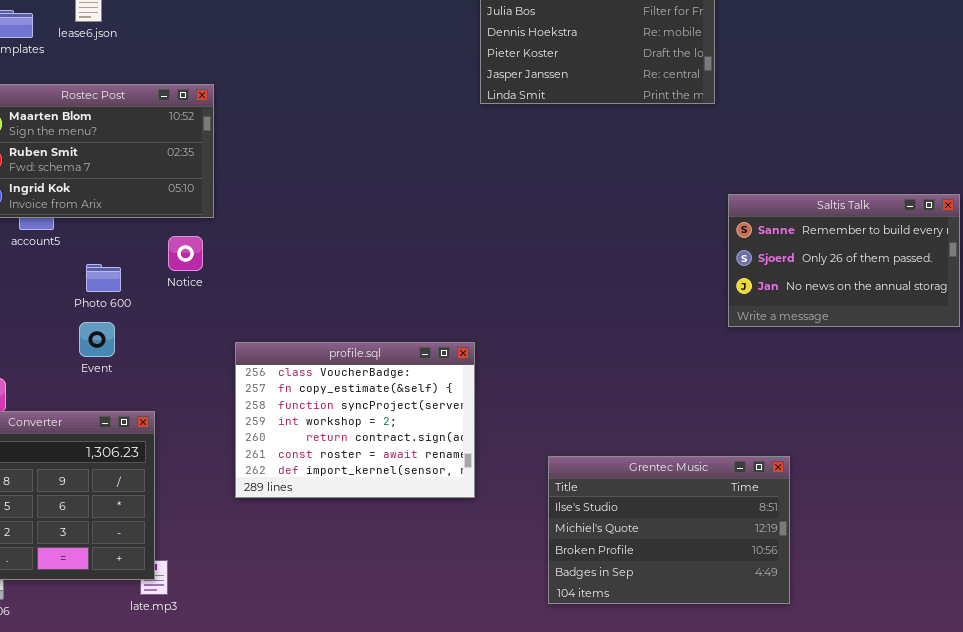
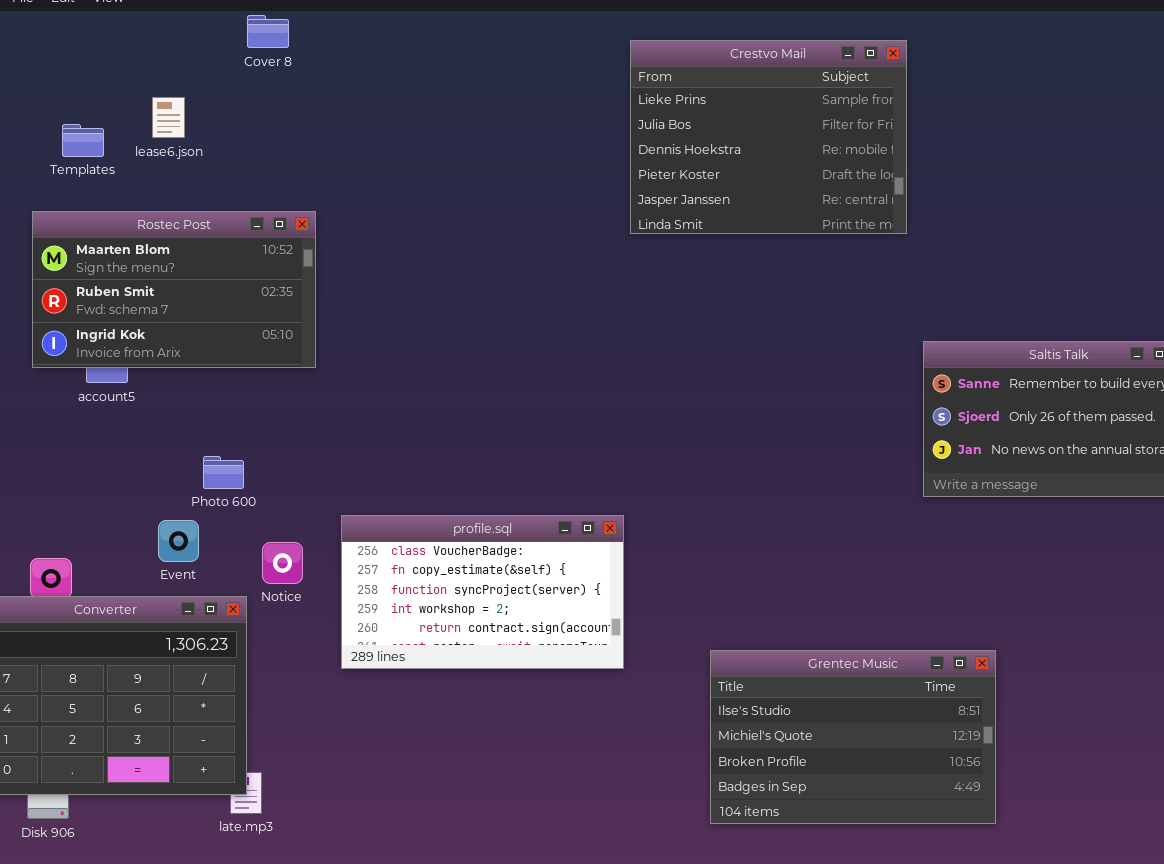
Notice: [168,236,203,271] -> [262,542,303,584], moved
Photo 600: [86,264,121,292] -> [203,456,244,489], moved
Event: [79,322,115,357] -> [158,520,199,562], moved
profile.sql: [235,342,475,498] -> [341,515,624,669], resized

